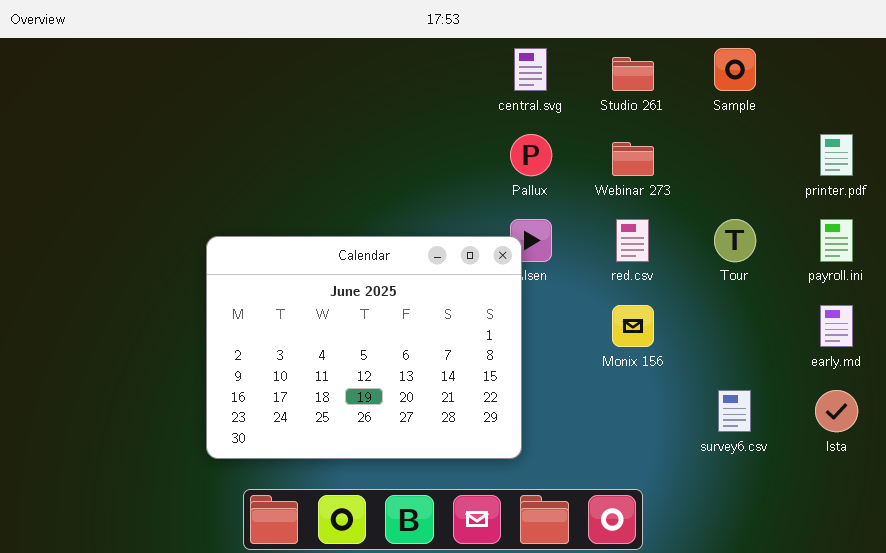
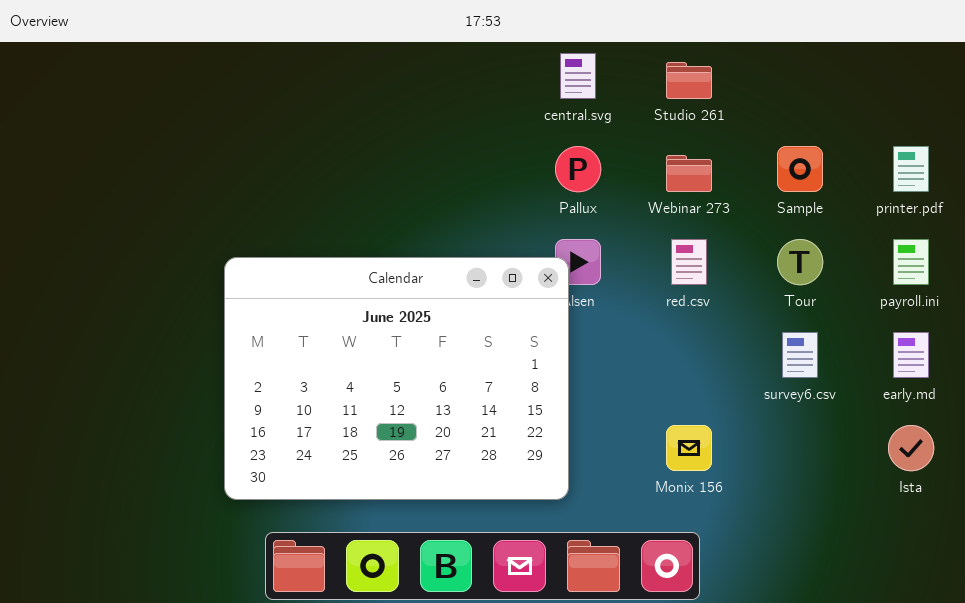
Sample: [714,48,756,91] -> [777,146,823,192], moved
Monix 156: [612,305,654,347] -> [666,425,712,471], moved
survey6.csv: [718,390,751,432] -> [782,332,818,378], moved

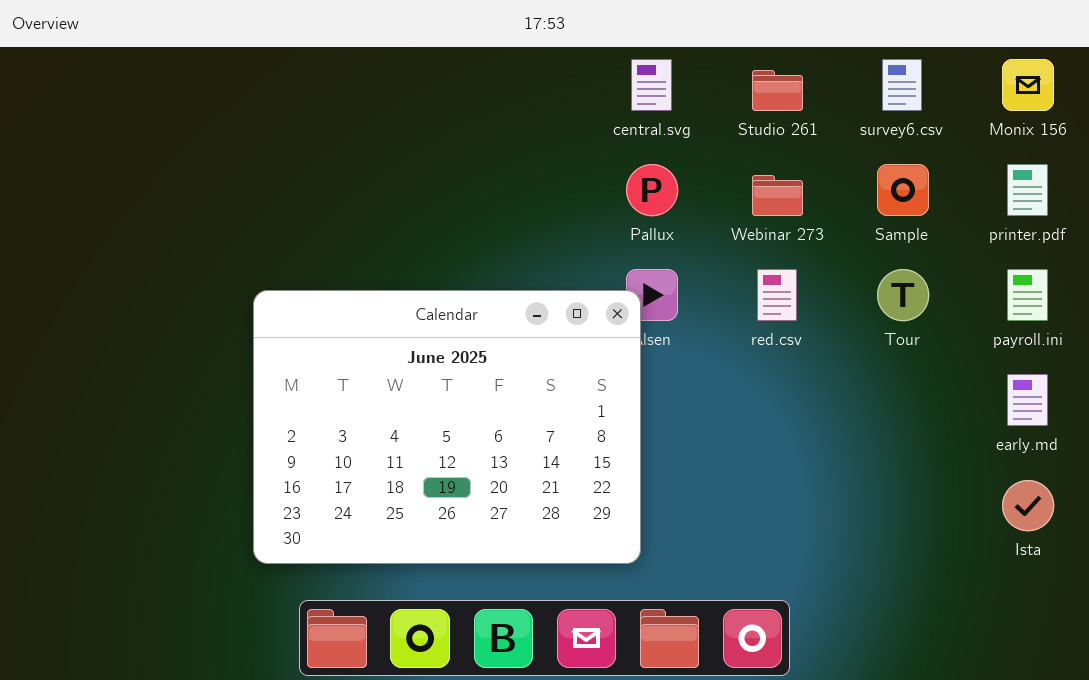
survey6.csv: [782,332,818,378] -> [882,59,922,111], moved
Monix 156: [666,425,712,471] -> [1002,59,1054,111], moved

